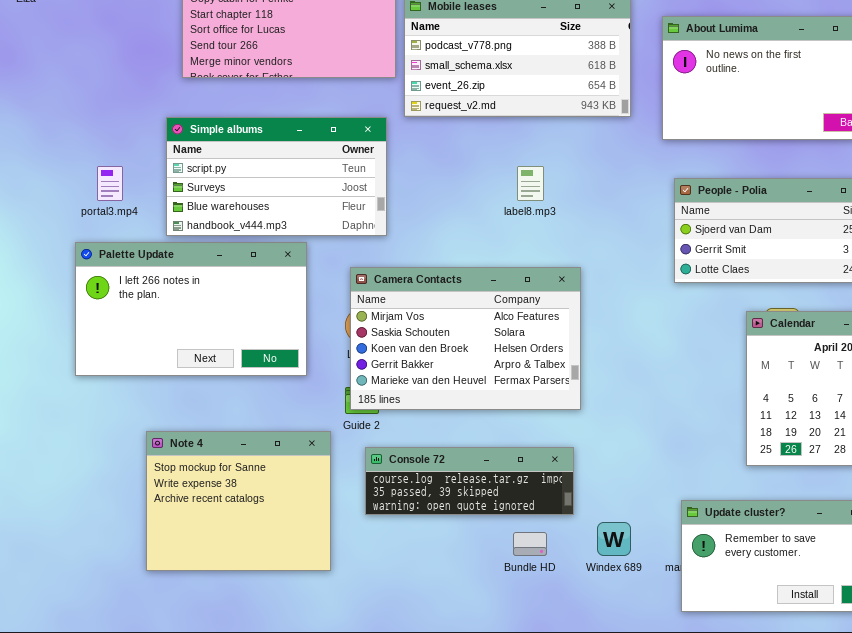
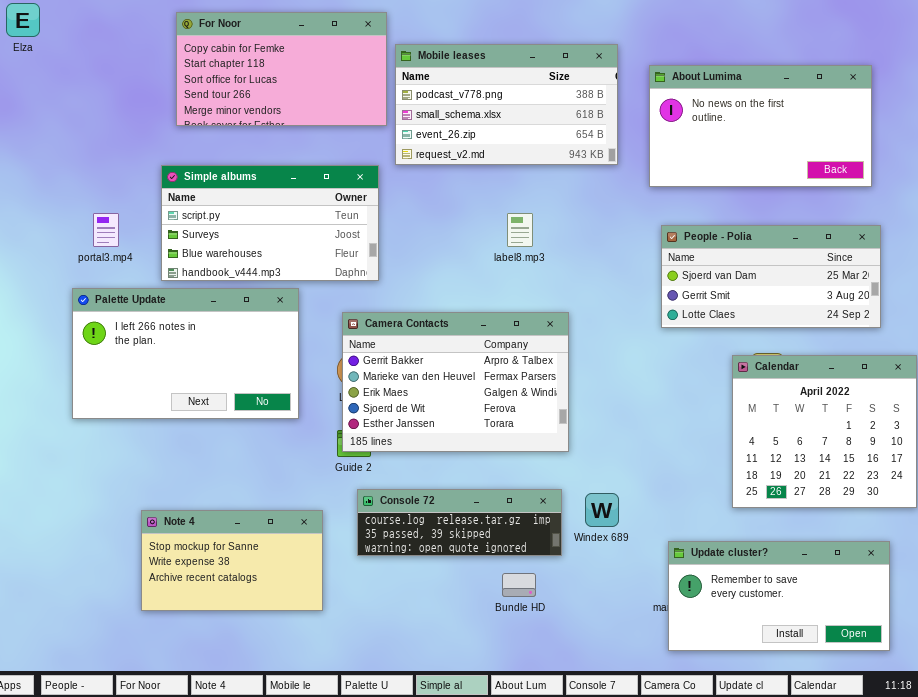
Camera Contacts: [350,267,581,410] -> [342,312,569,452], scrolled down 3 rows
Note 4: [146,431,331,571] -> [141,510,323,611], resized
Windex 689: [597,522,631,556] -> [585,493,619,527], moved

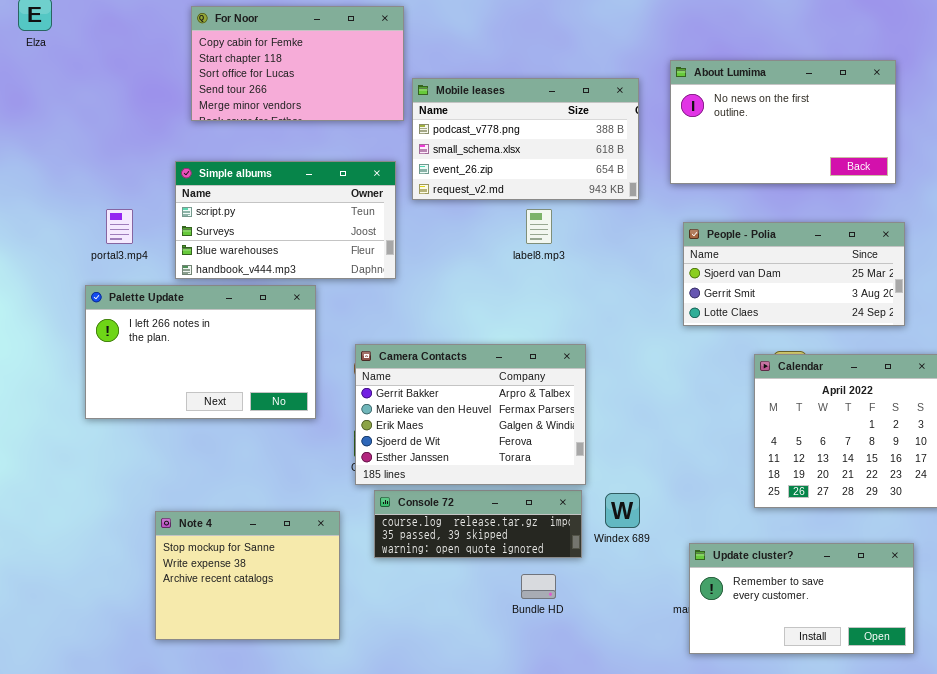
Mobile leases: [395,44,618,165] -> [412,78,639,200], moved
Camera Contacts: [342,312,569,452] -> [355,344,586,485], moved
Note 4: [141,510,323,611] -> [155,511,340,640], resized

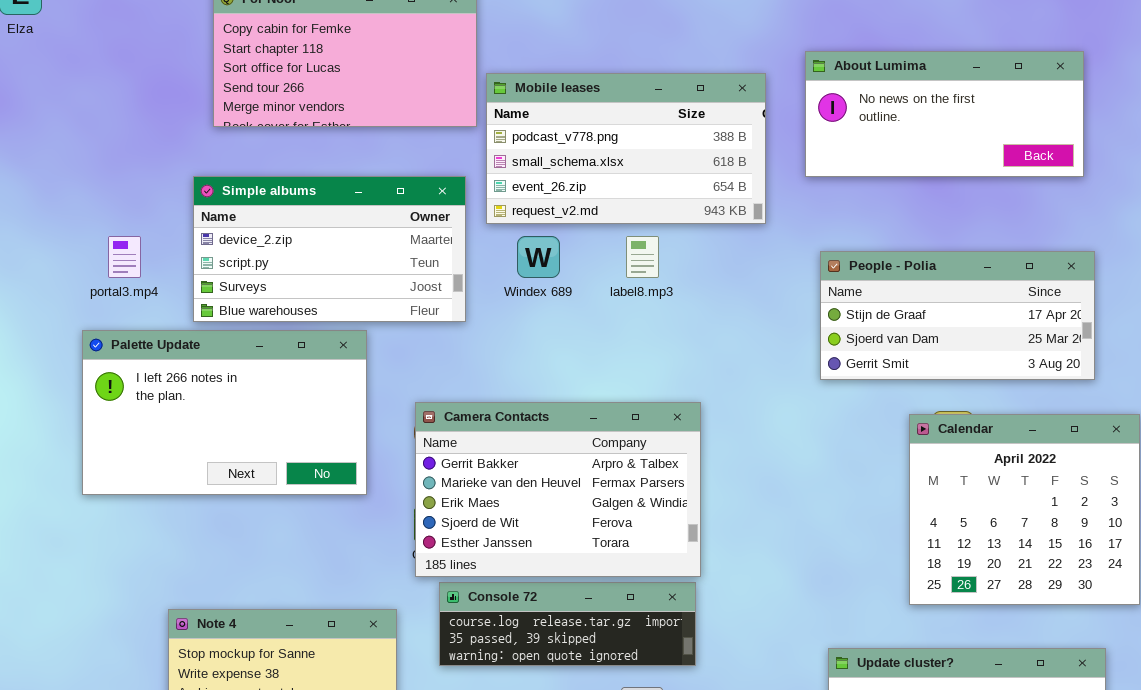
About Lumima: [670,60,896,184] -> [805,51,1084,177], resized
Simple albums: [175,161,396,279] -> [193,176,466,322], scrolled up 1 row
People - Polia: [683,222,905,326] -> [820,251,1095,380], scrolled up 1 row
Windex 689: [605,493,640,528] -> [517,236,560,278], moved

